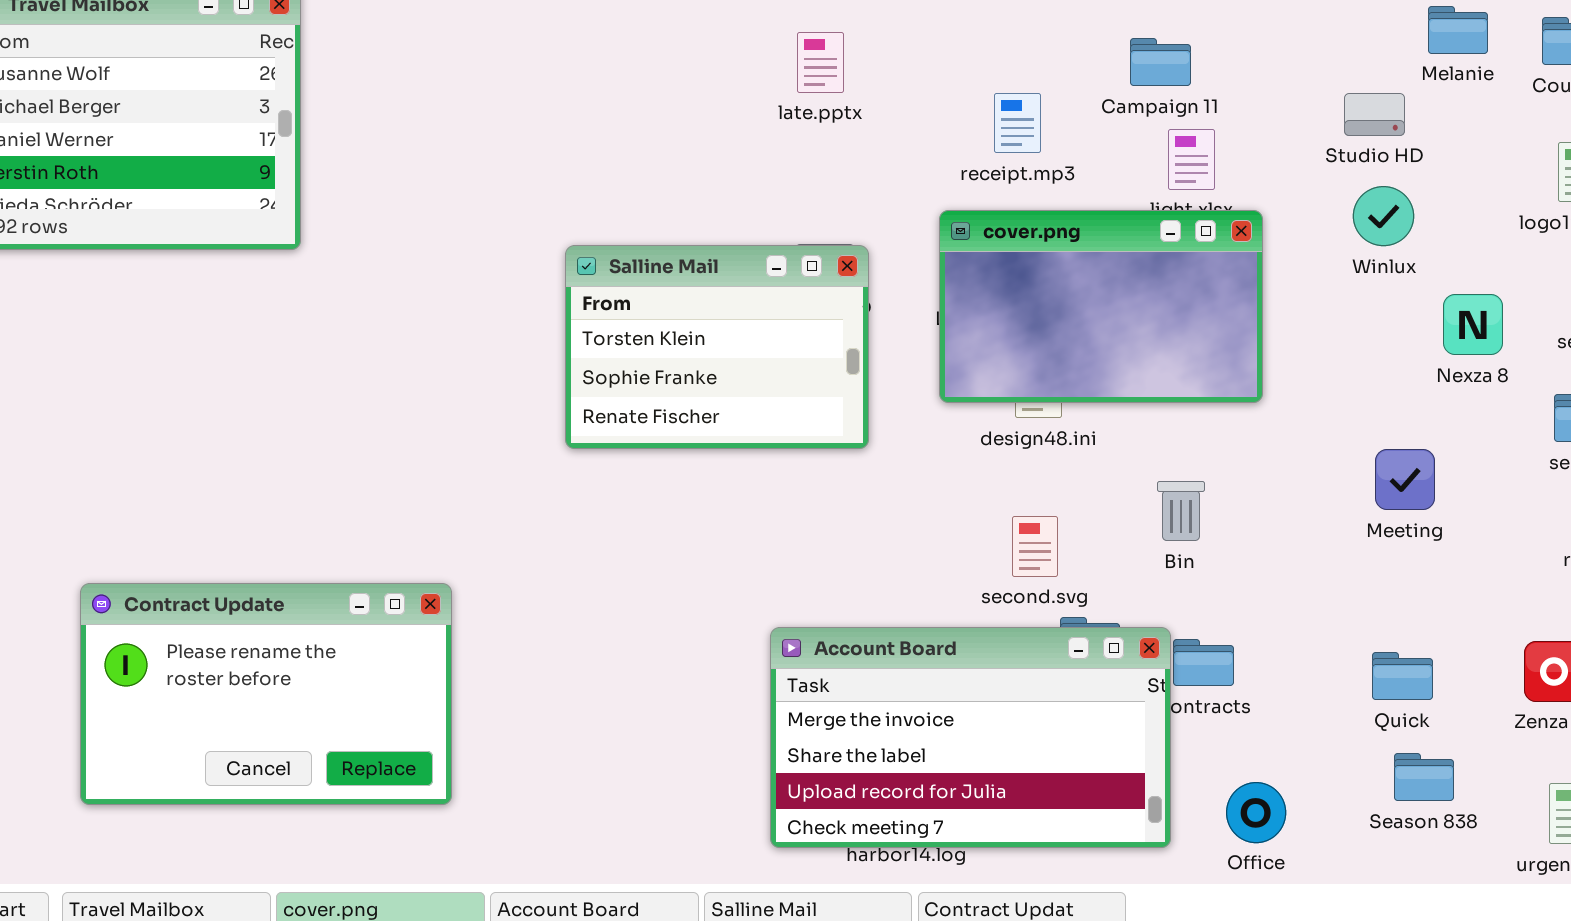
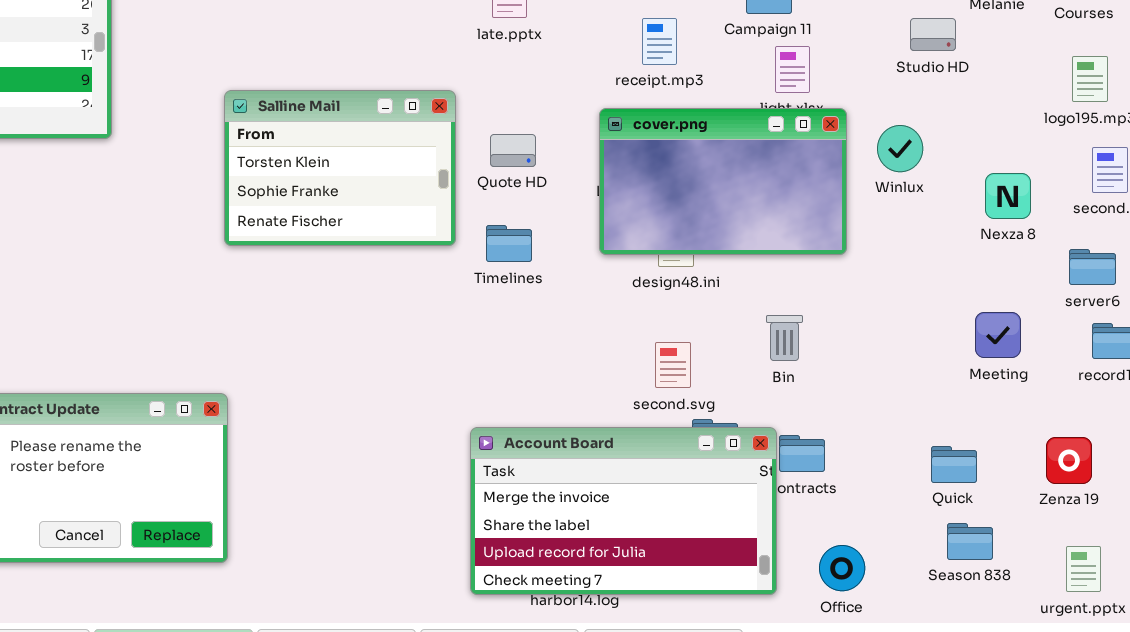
Winlux: [1353,186,1414,246] -> [877,125,923,172], moved
Salline Mail: [565,245,869,449] -> [224,90,456,246], moved
Meeting: [1375,449,1435,510] -> [975,312,1021,358], moved

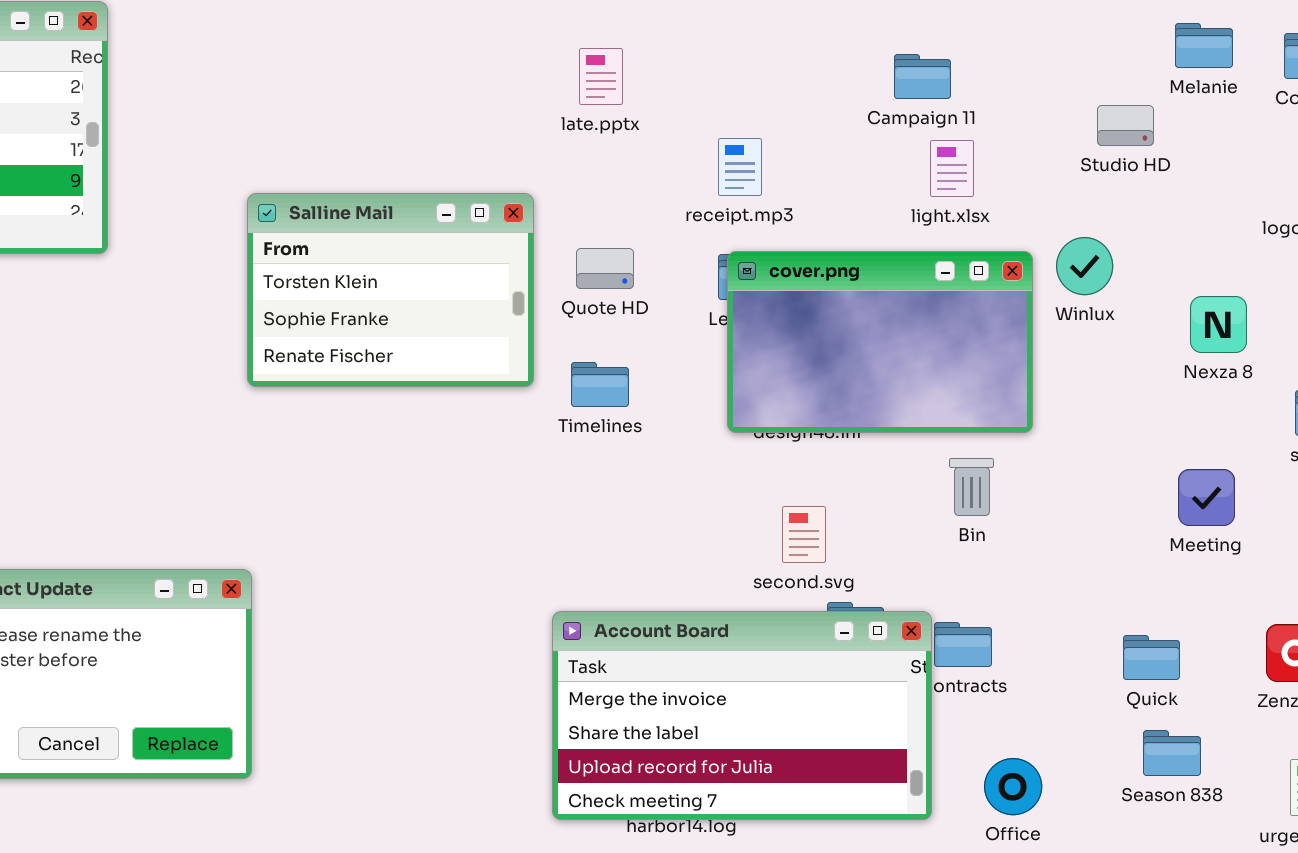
receipt.mp3: [642,18,677,65] -> [718,138,762,196], moved
cover.png: [599,108,847,255] -> [727,251,1033,433], moved
Bin: [766,315,803,361] -> [949,458,994,516], moved

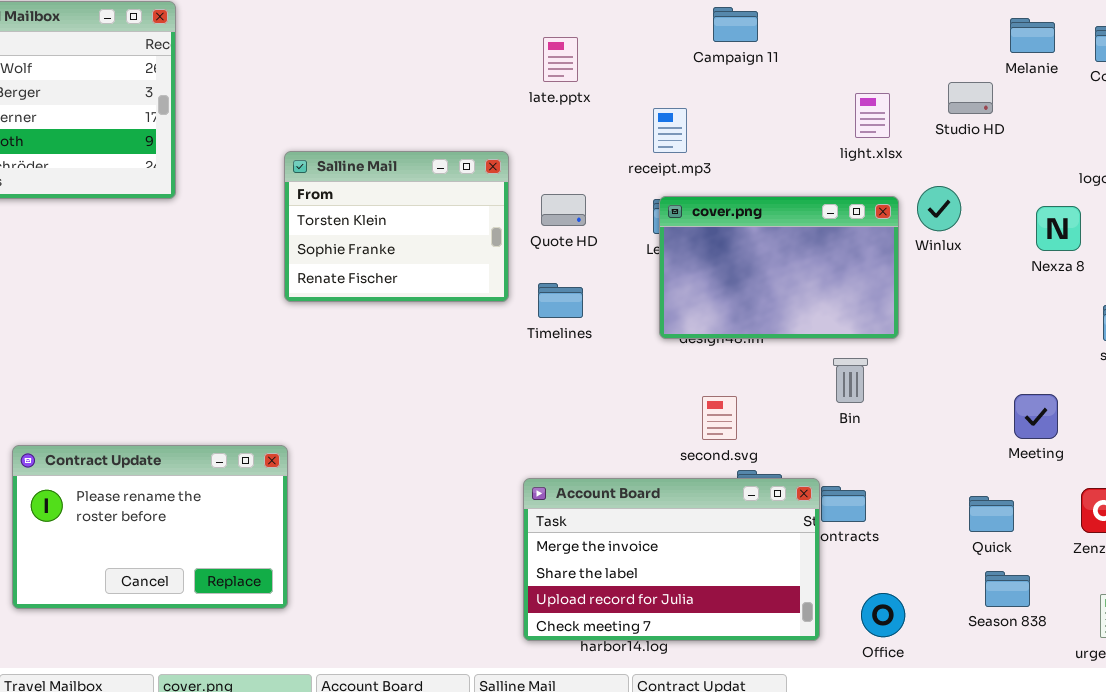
Campaign 11: [894,54,951,99] -> [713,7,758,42], moved
light.xlsx: [930,140,974,197] -> [855,93,890,138], moved
Nexza 8: [1190,296,1247,353] -> [1036,206,1081,251], moved
Meeting: [1178,469,1235,526] -> [1014,394,1058,439], moved

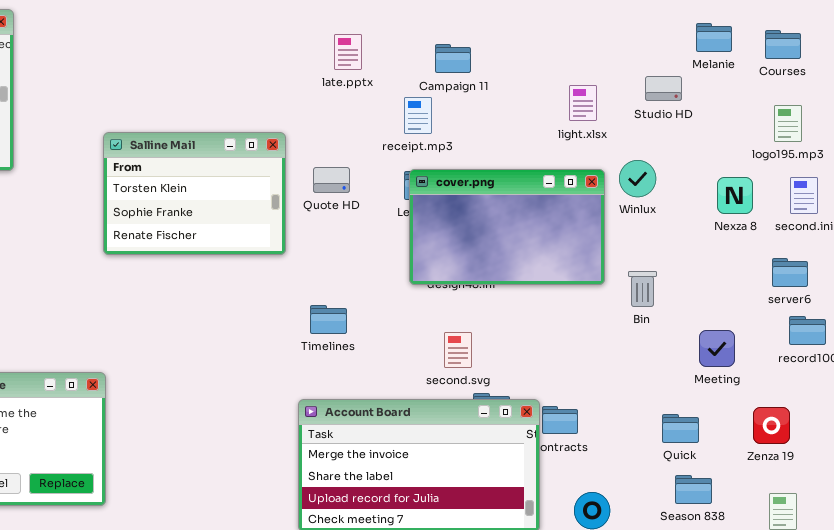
Campaign 11: [713,7,758,42] -> [435,44,471,73], moved
late.pptx: [543,37,578,82] -> [334,34,362,70], moved
Timelines: [538,283,583,318] -> [310,305,347,334], moved
Bin: [833,358,868,403] -> [628,271,657,307], moved

